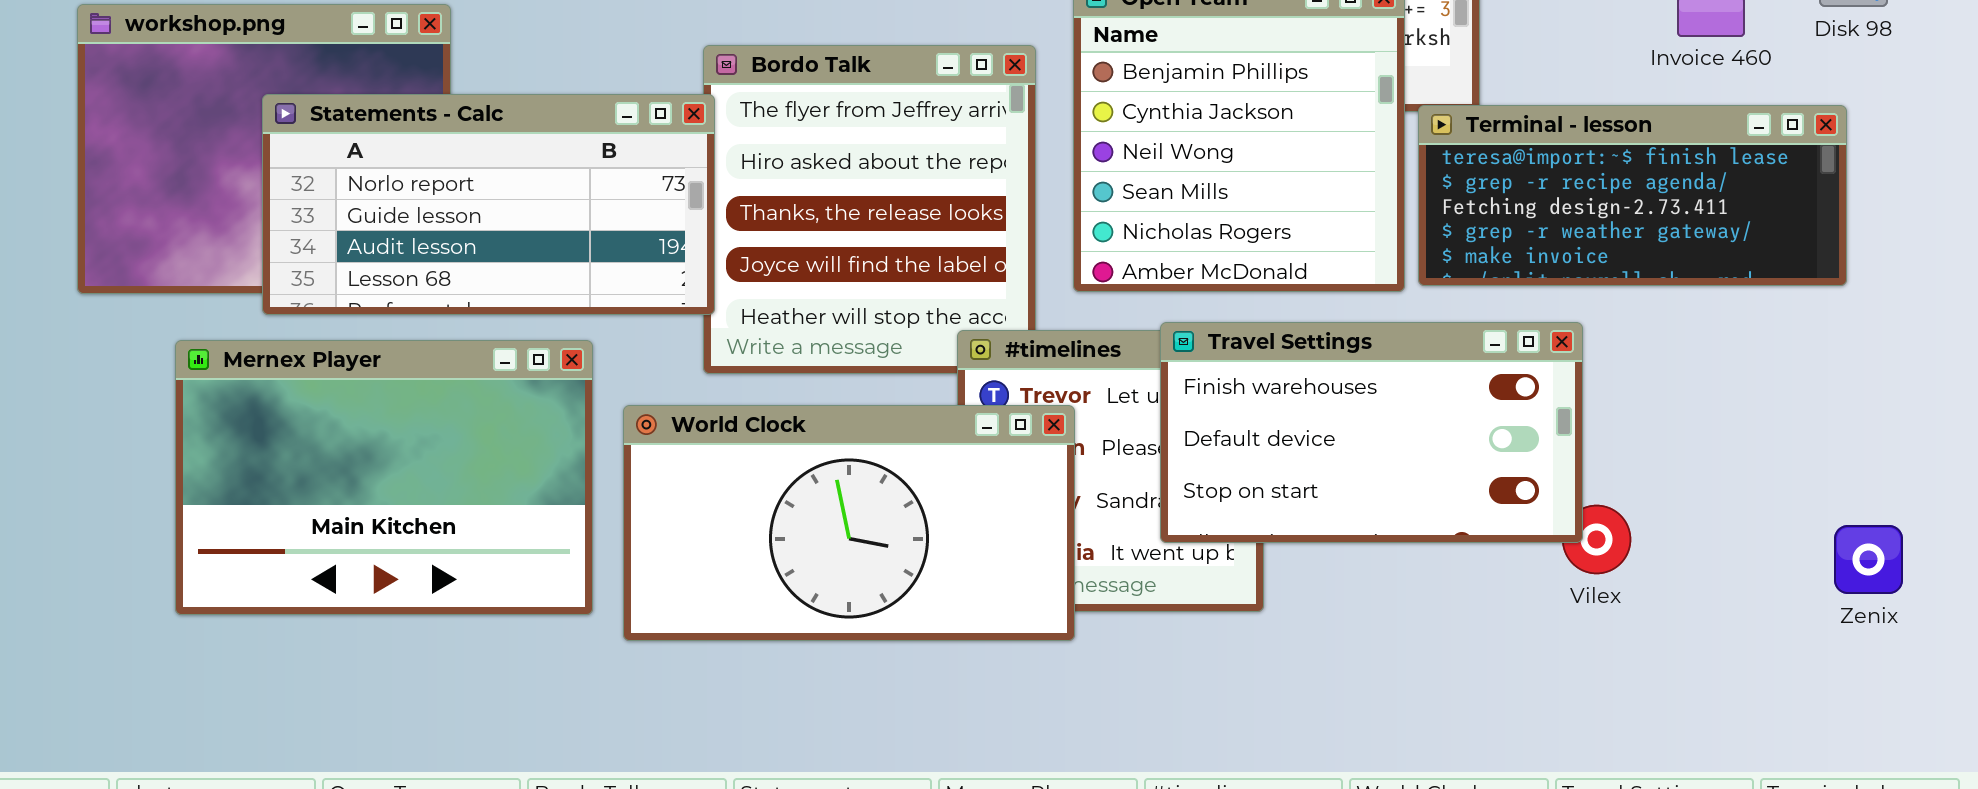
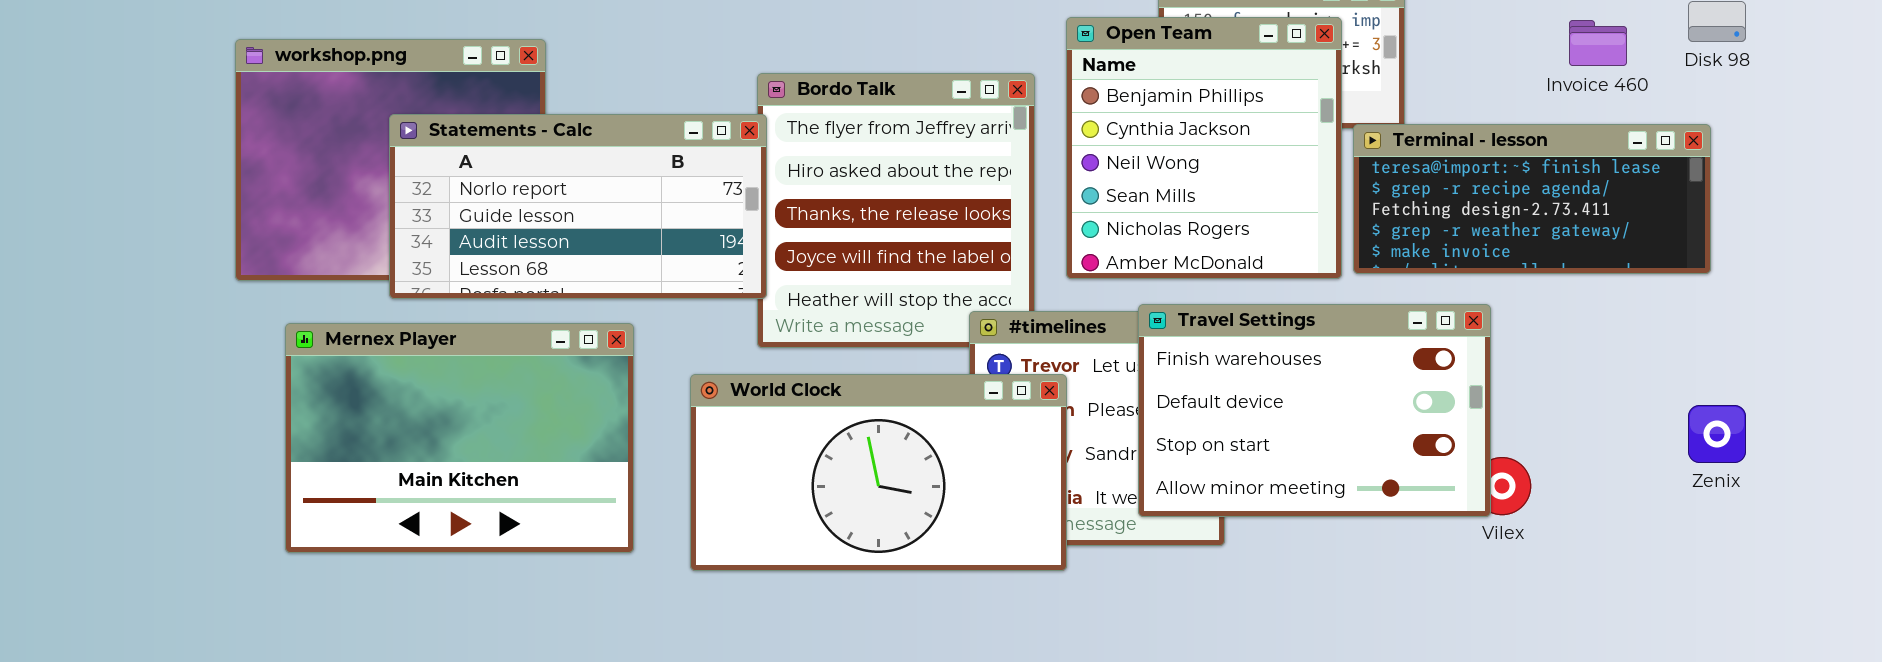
Travel Settings: [1160,322,1583,543] -> [1138,304,1491,517], resized
Mernex Player: [175,340,593,615] -> [285,323,634,553], moved
Zenix: [1834,525,1903,594] -> [1688,405,1746,463], moved

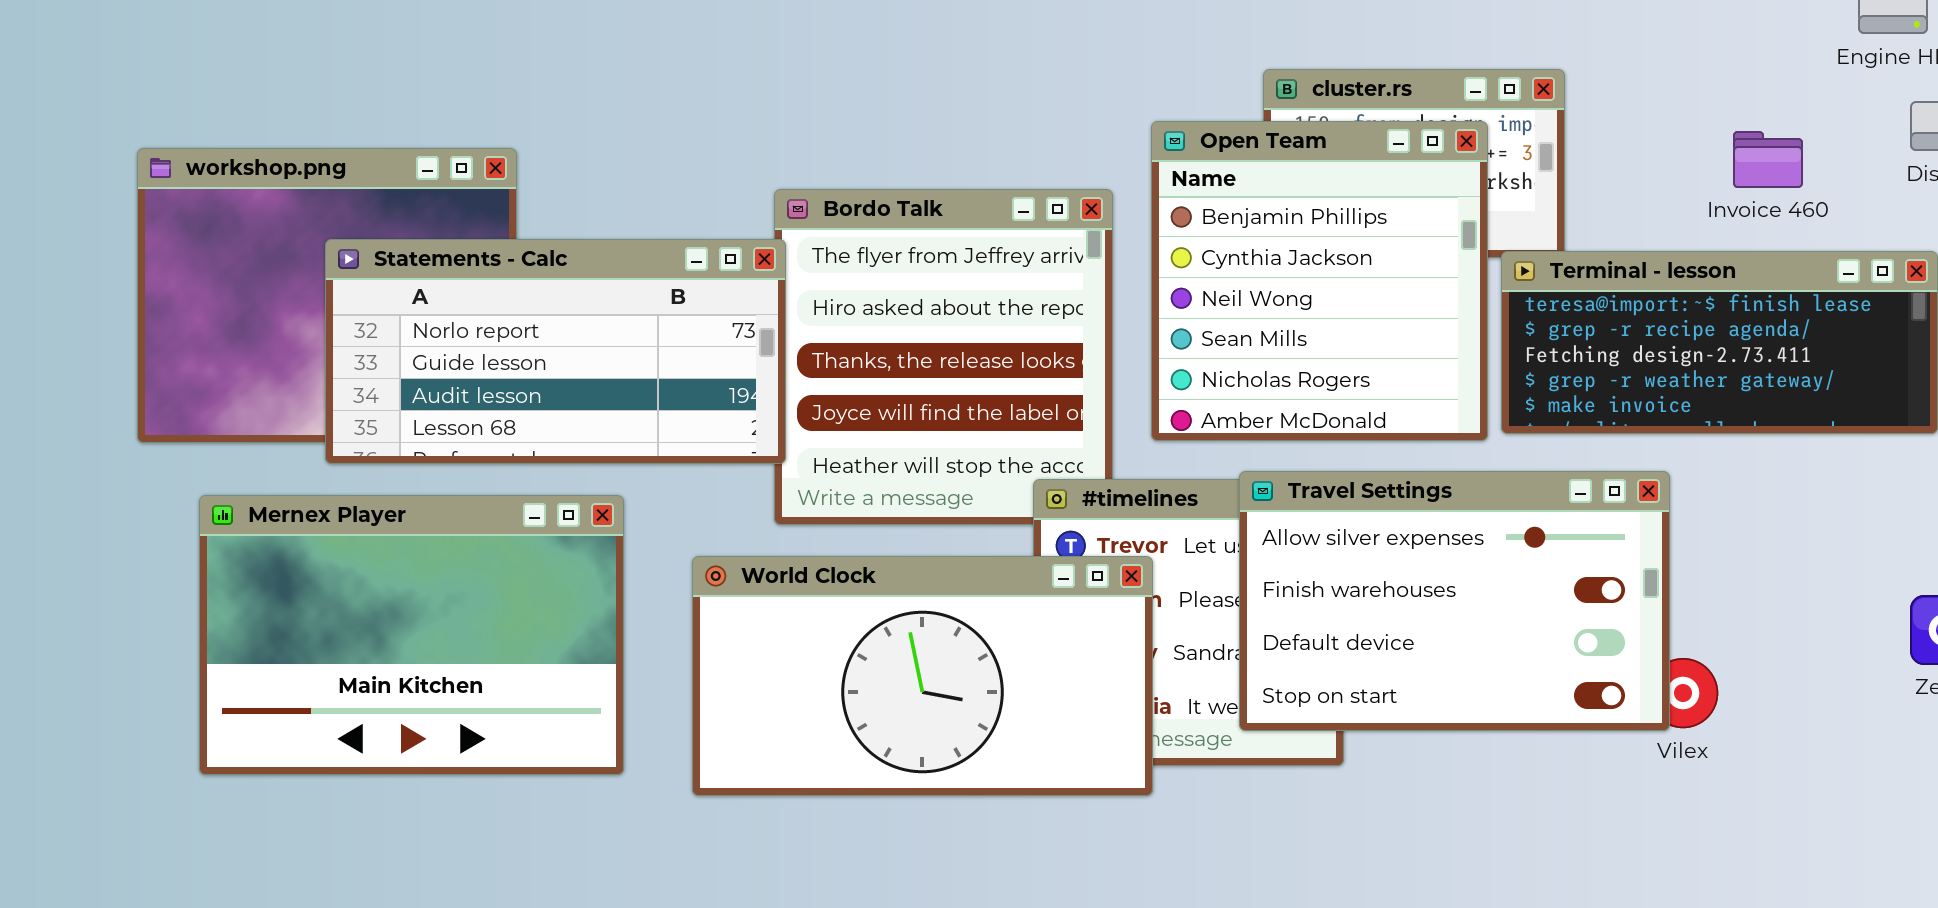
Invoice 460: [1569,20,1627,66] -> [1733,131,1803,188], moved
Travel Settings: [1138,304,1491,517] -> [1239,471,1670,731], scrolled up 1 row

